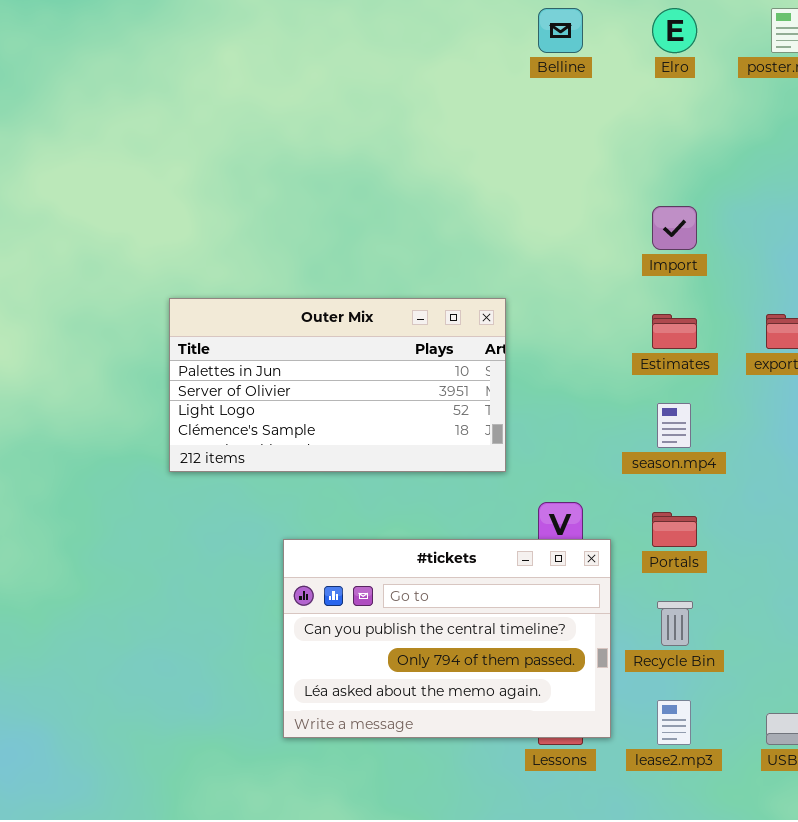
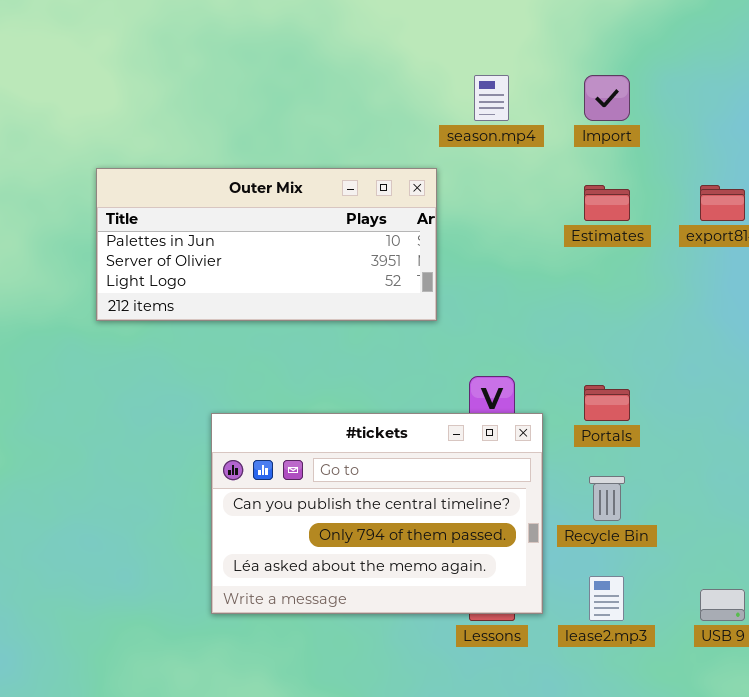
Outer Mix: [169,298,506,472] -> [96,168,437,321], resized
season.mp4: [657,403,691,448] -> [474,75,509,121], moved

